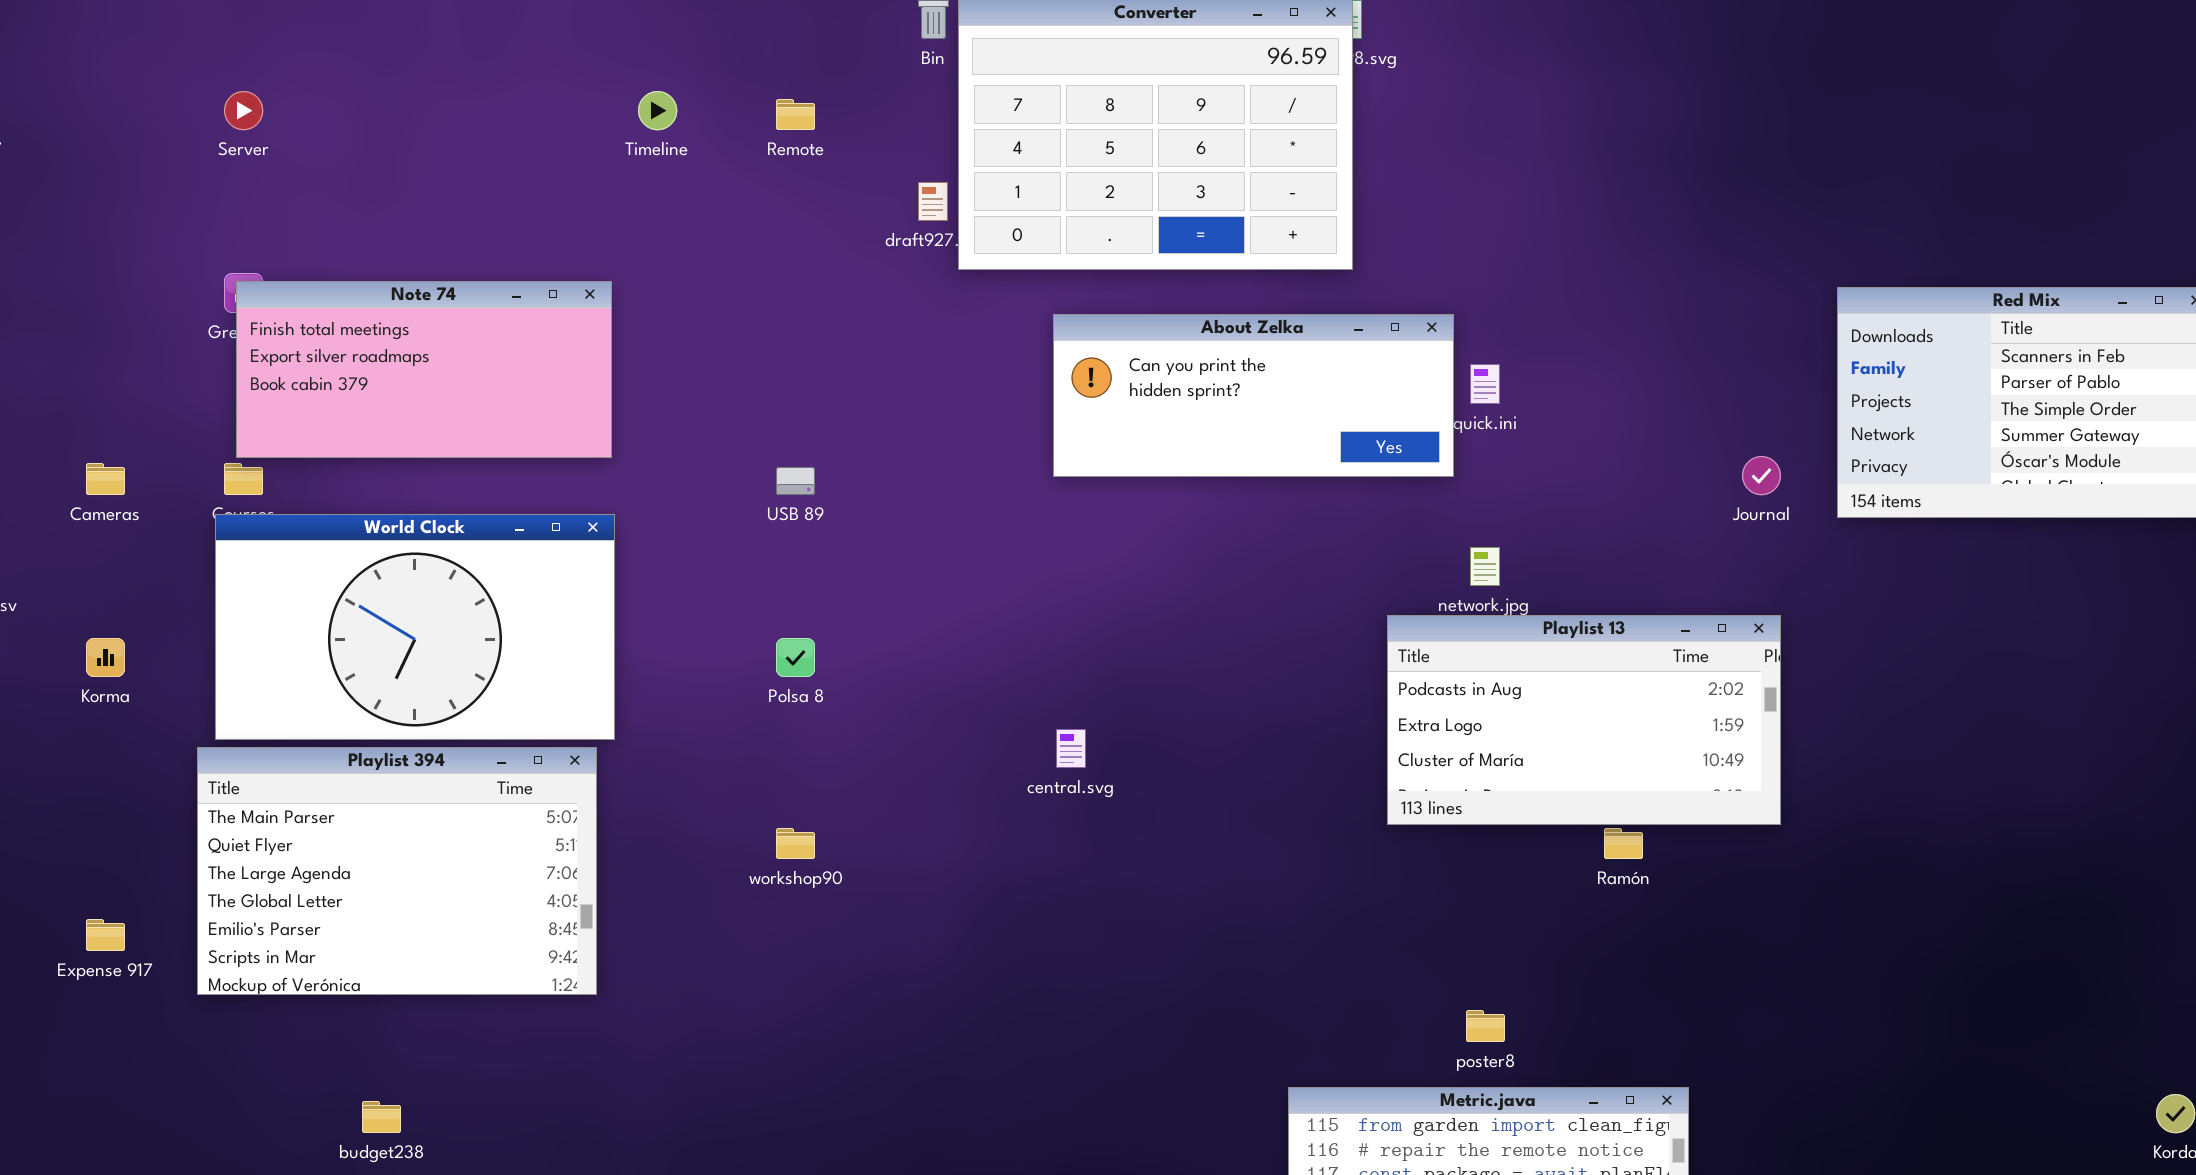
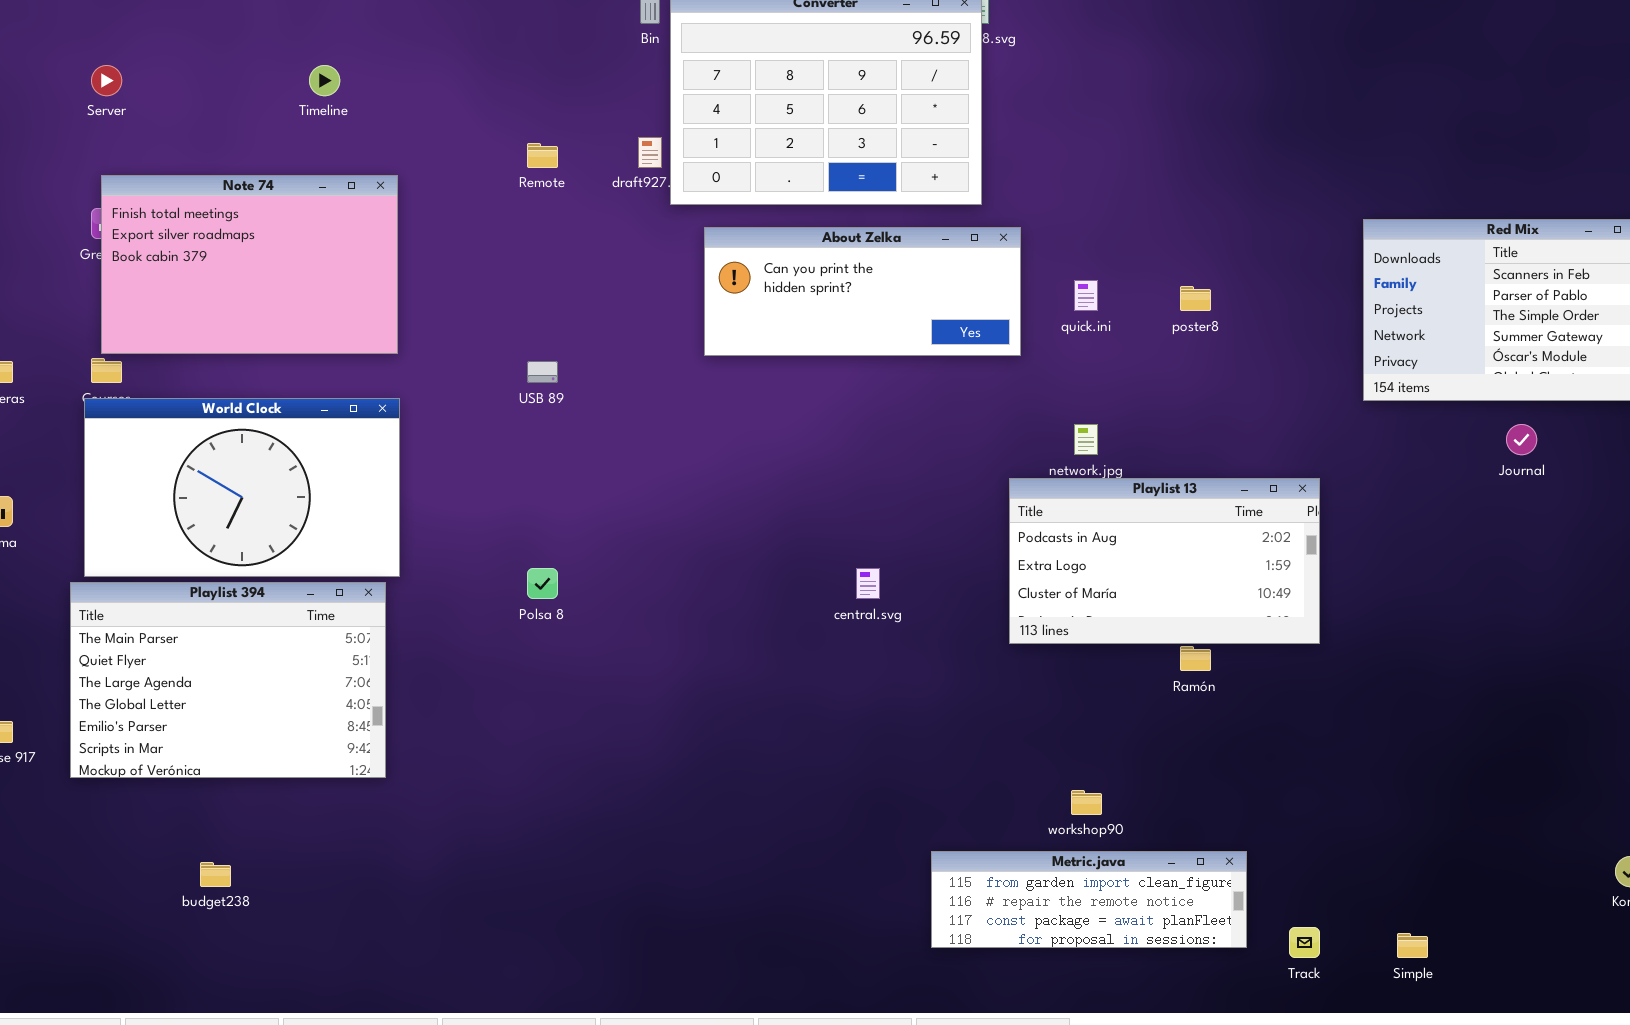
Timeline: [638,91,677,130] -> [309,65,340,96], moved
Remote: [776,99,815,130] -> [527,143,558,168], moved
Note 74: [236,281,612,458] -> [101,175,398,354], resized
About Zelka: [1053,314,1454,477] -> [704,227,1021,356], moved
Journal: [1742,456,1781,495] -> [1506,424,1537,455], moved
Polsa 8: [776,638,815,677] -> [527,568,558,599], moved
central.svg: [1056,729,1086,768] -> [856,568,880,599], moved
workshop90: [776,828,815,859] -> [1071,790,1102,815], moved
poster8: [1466,1010,1505,1042] -> [1180,286,1211,311], moved

